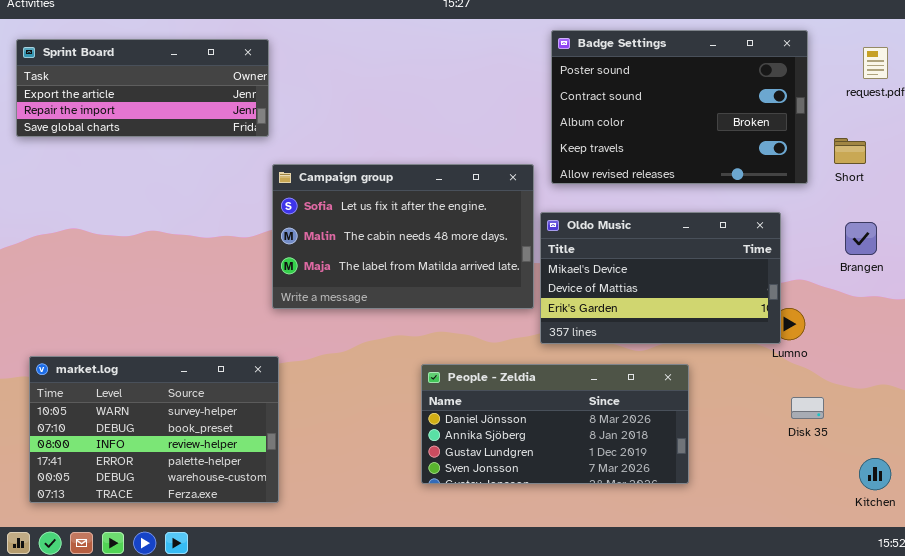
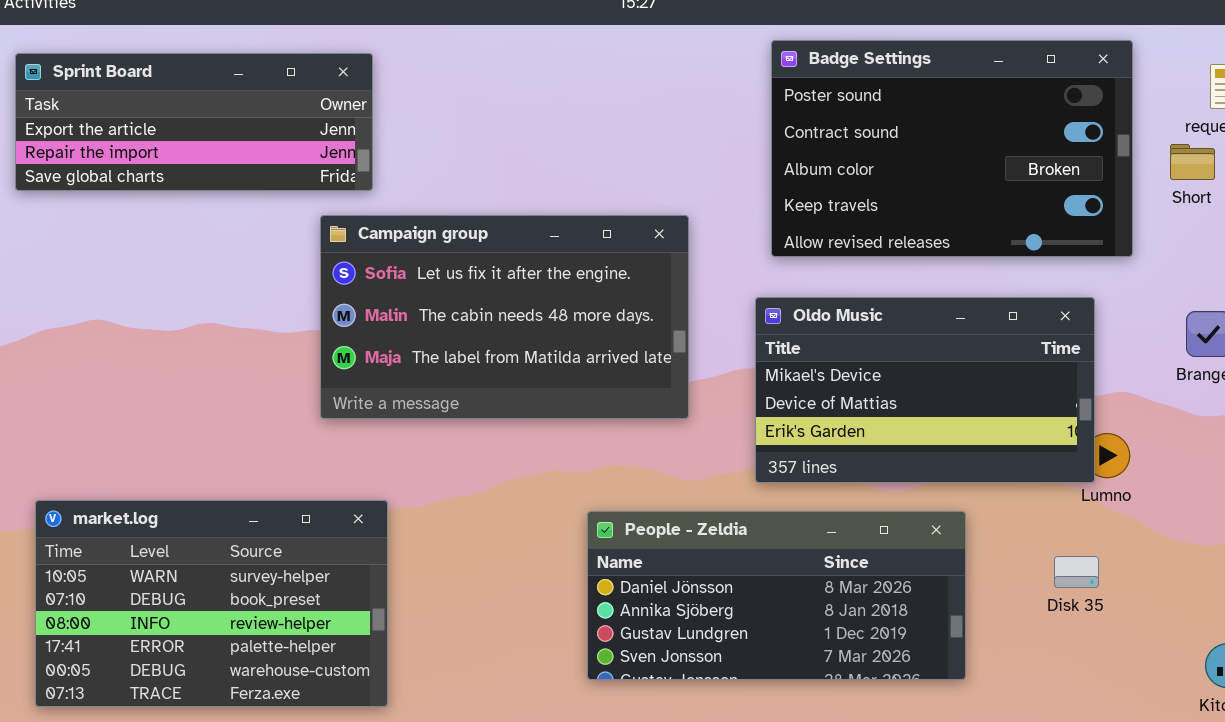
Short: [834,138,866,164] -> [1170,144,1215,180], moved
Campaign group: [272,164,534,309] -> [320,215,689,419], moved
Disk 35: [791,397,824,419] -> [1054,556,1099,588], moved

